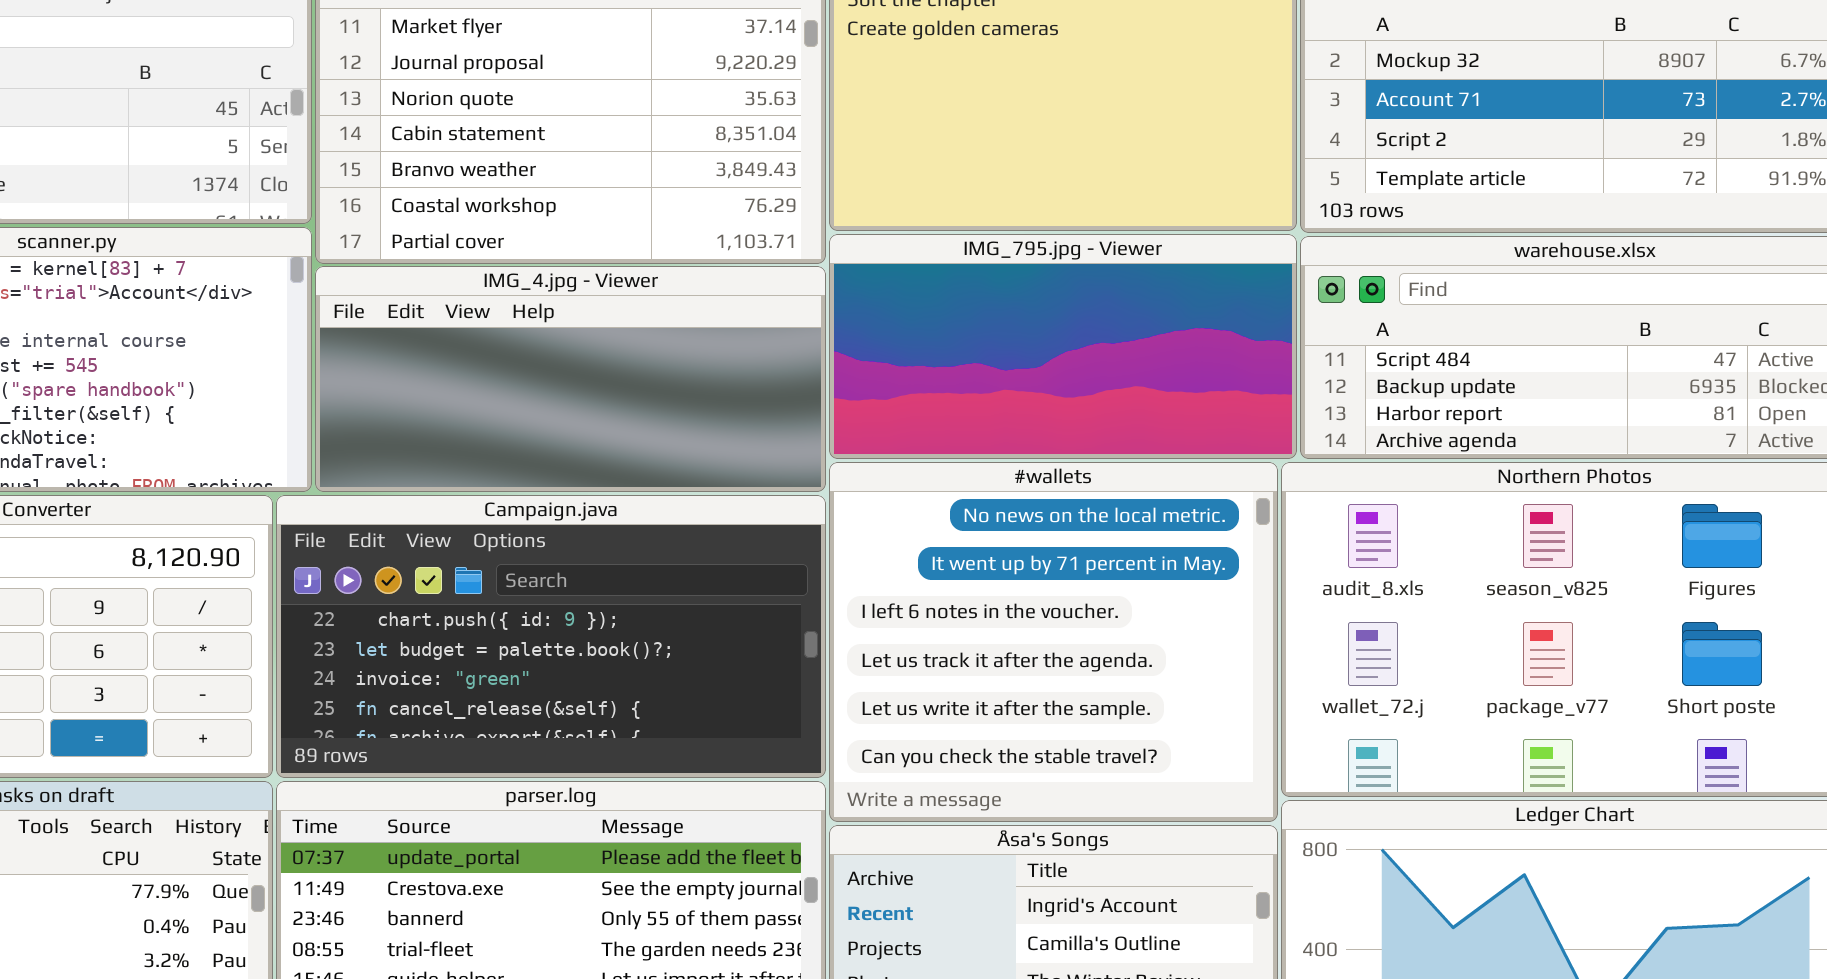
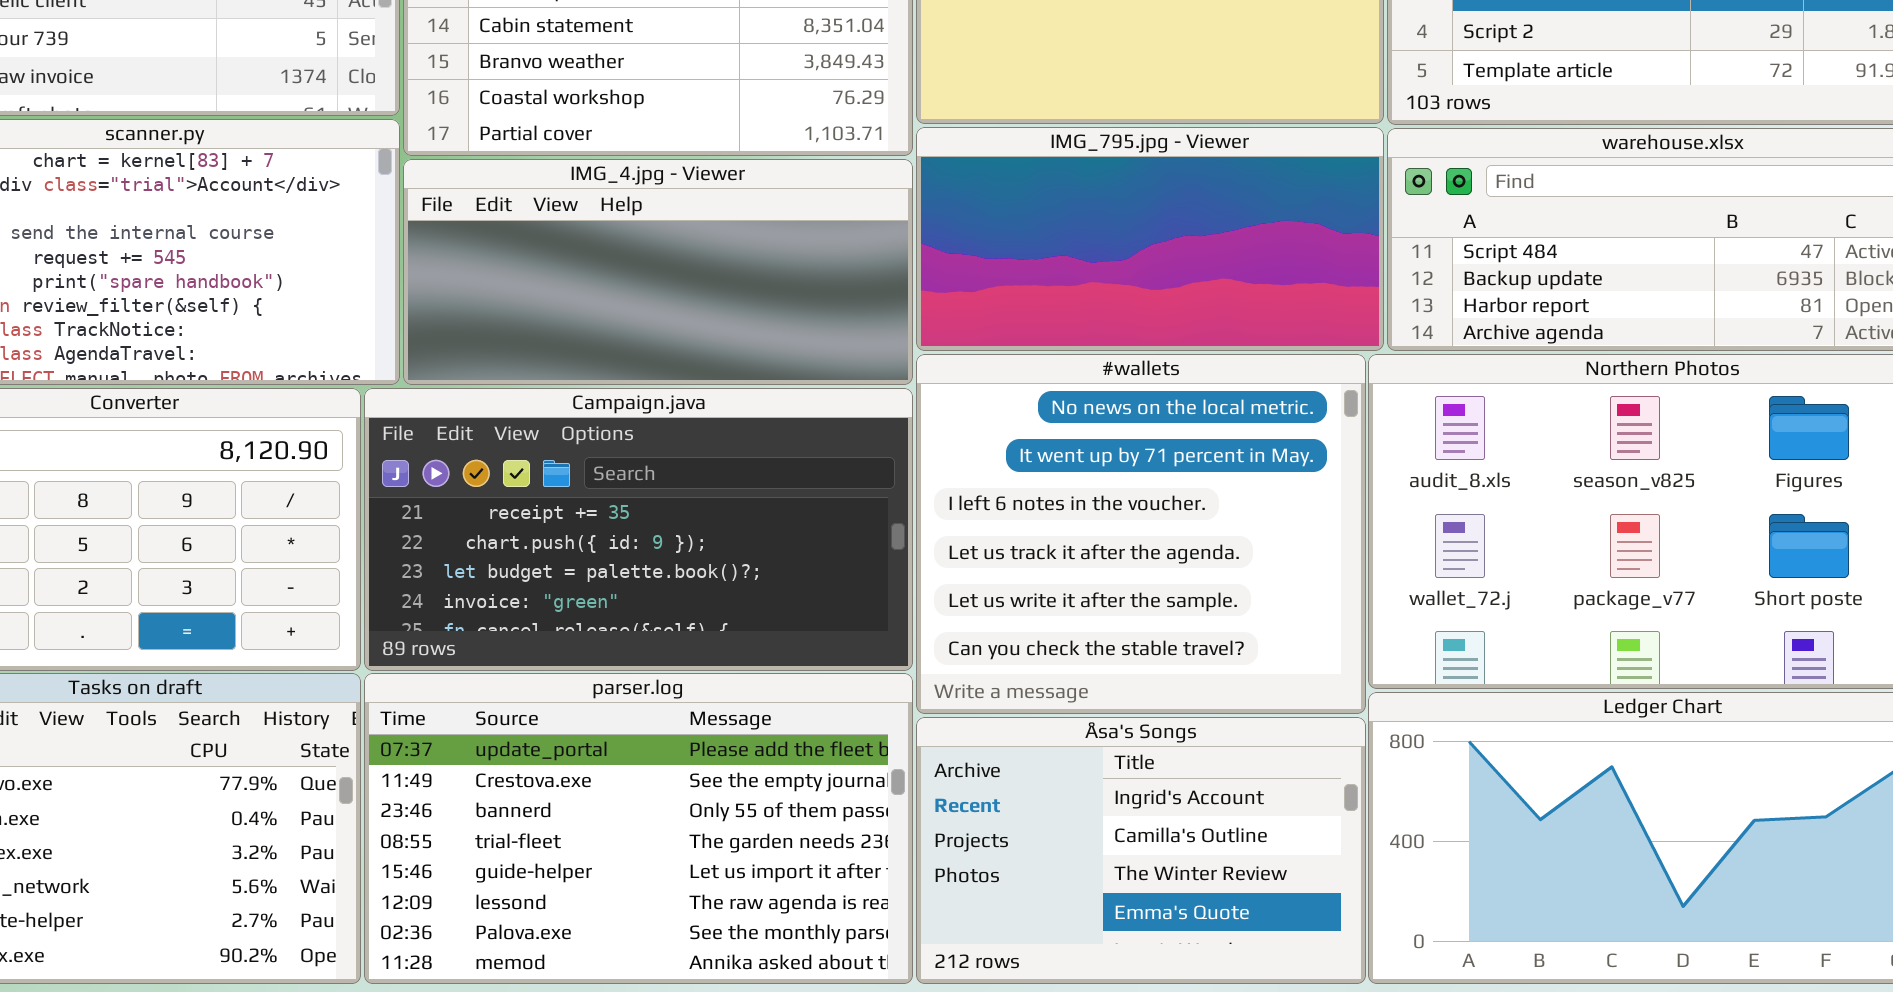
Campaign.java: [276,495,826,778] -> [364,388,913,671], scrolled up 1 row

